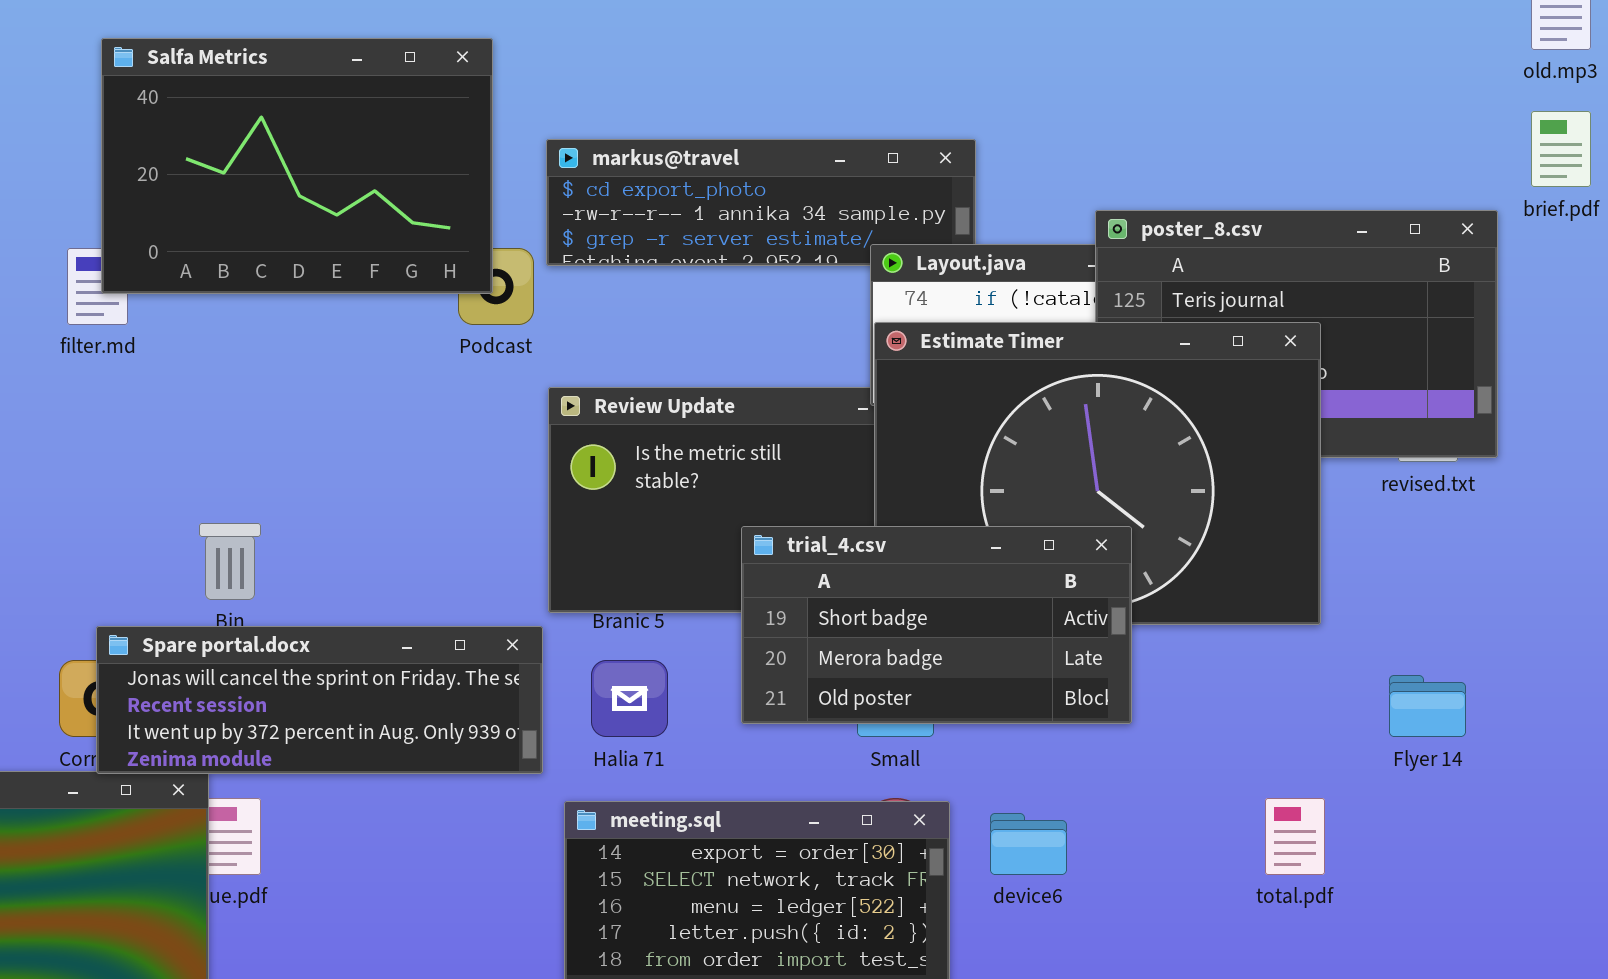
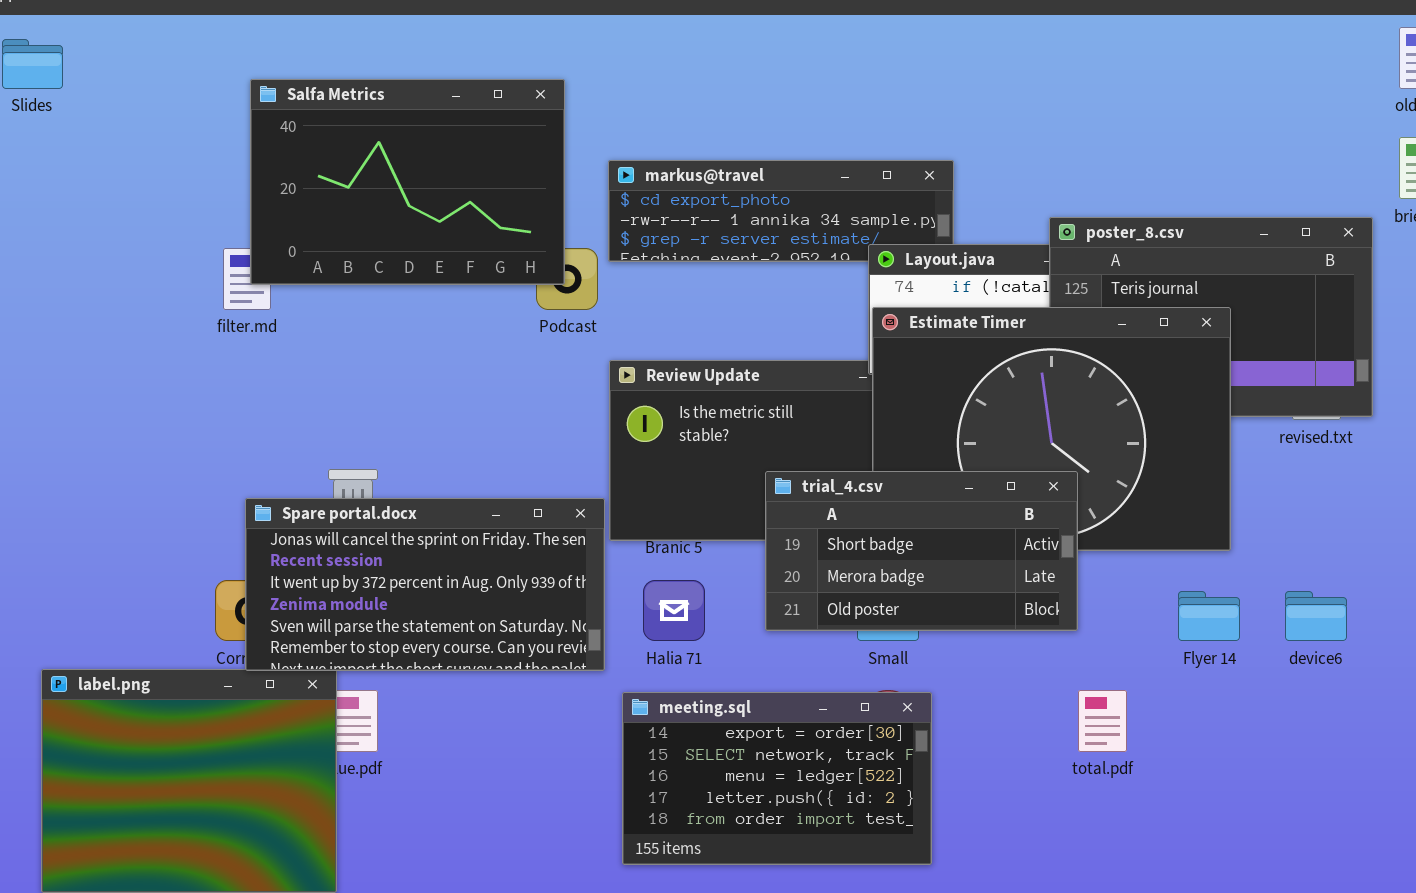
Spare portal.docx: [96,626,543,774] -> [245,498,605,671], resized
Flyer 14: [1389,675,1466,737] -> [1178,591,1240,641], moved
total.pdf: [1265,798,1325,875] -> [1078,690,1127,752], moved
device6: [990,813,1067,875] -> [1285,591,1347,641], moved

